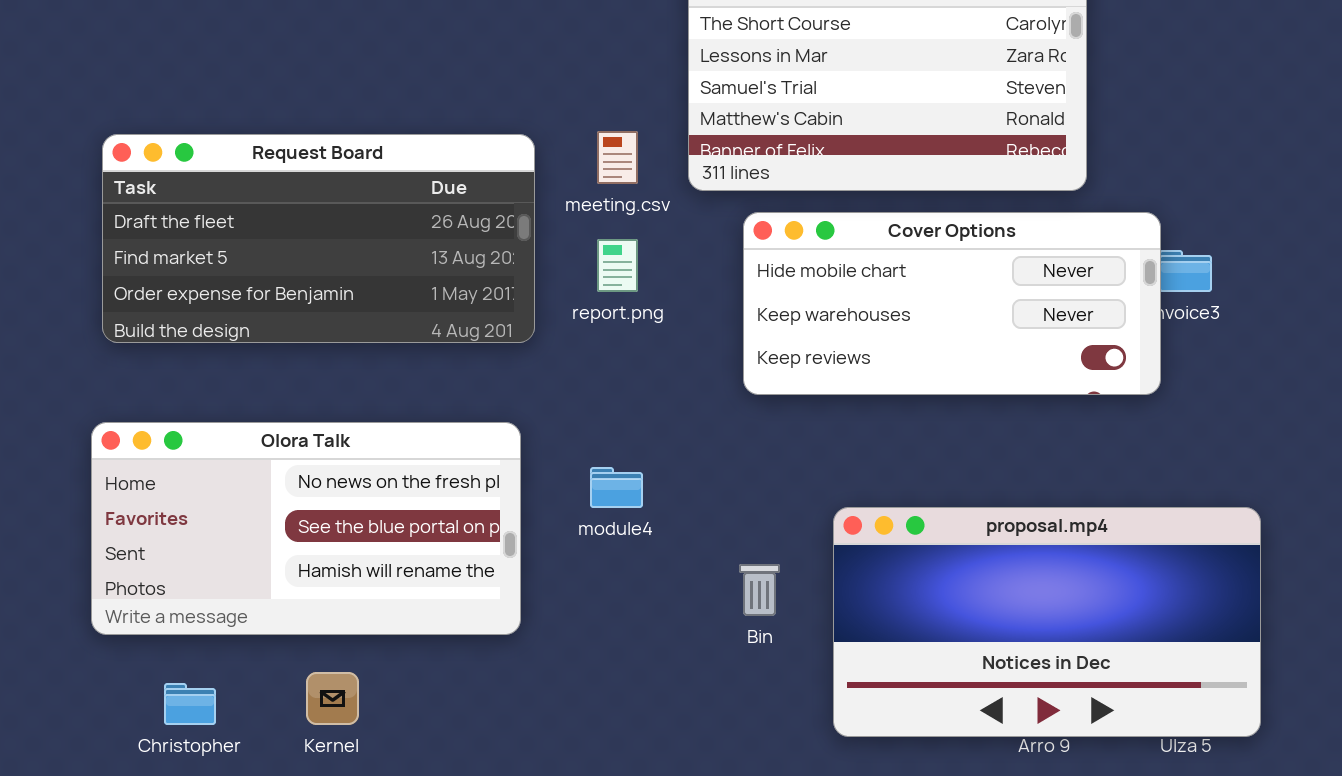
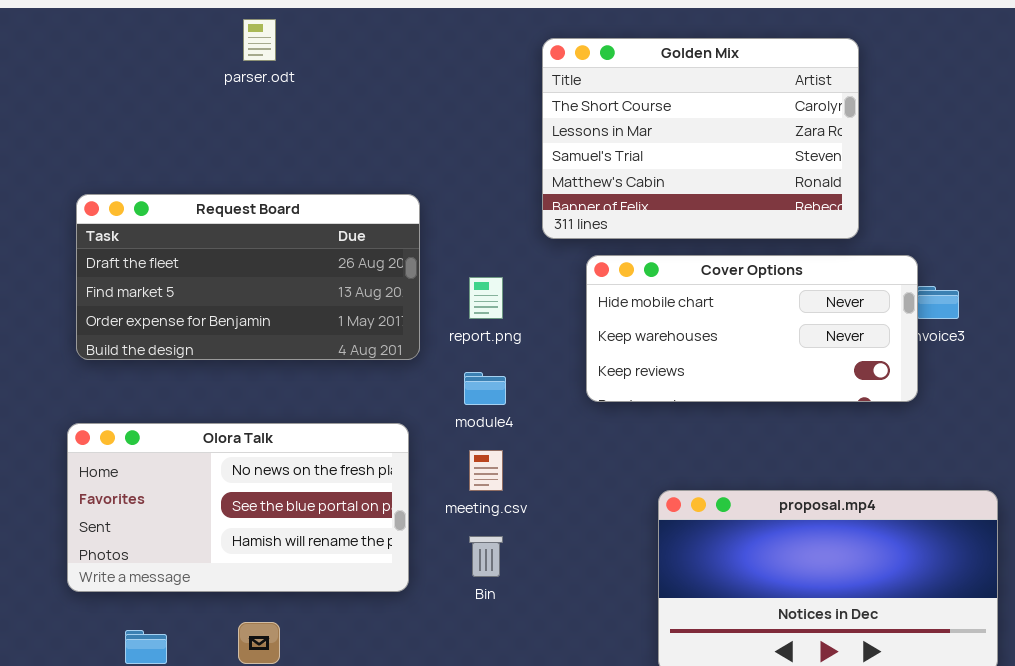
meeting.csv: [597,131,638,184] -> [469,450,503,491], moved
module4: [590,467,643,508] -> [464,372,506,405], moved
Bin: [739,564,780,616] -> [469,536,503,577], moved

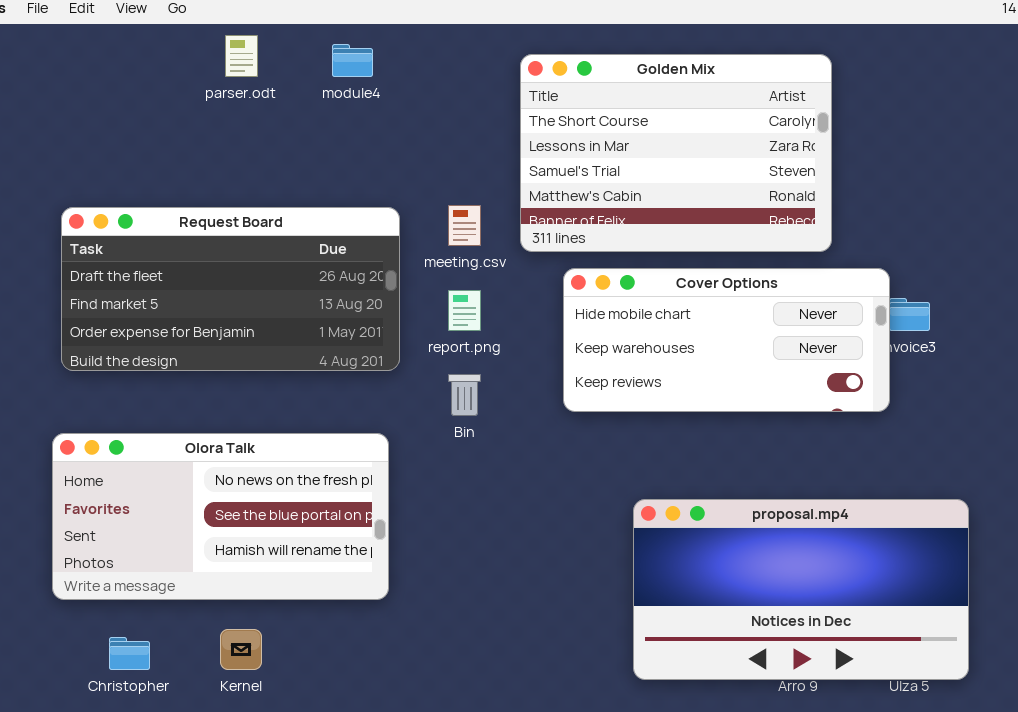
module4: [464,372,506,405] -> [332,44,373,77], moved
meeting.csv: [469,450,503,491] -> [448,205,481,246], moved
Bin: [469,536,503,577] -> [448,374,481,416], moved

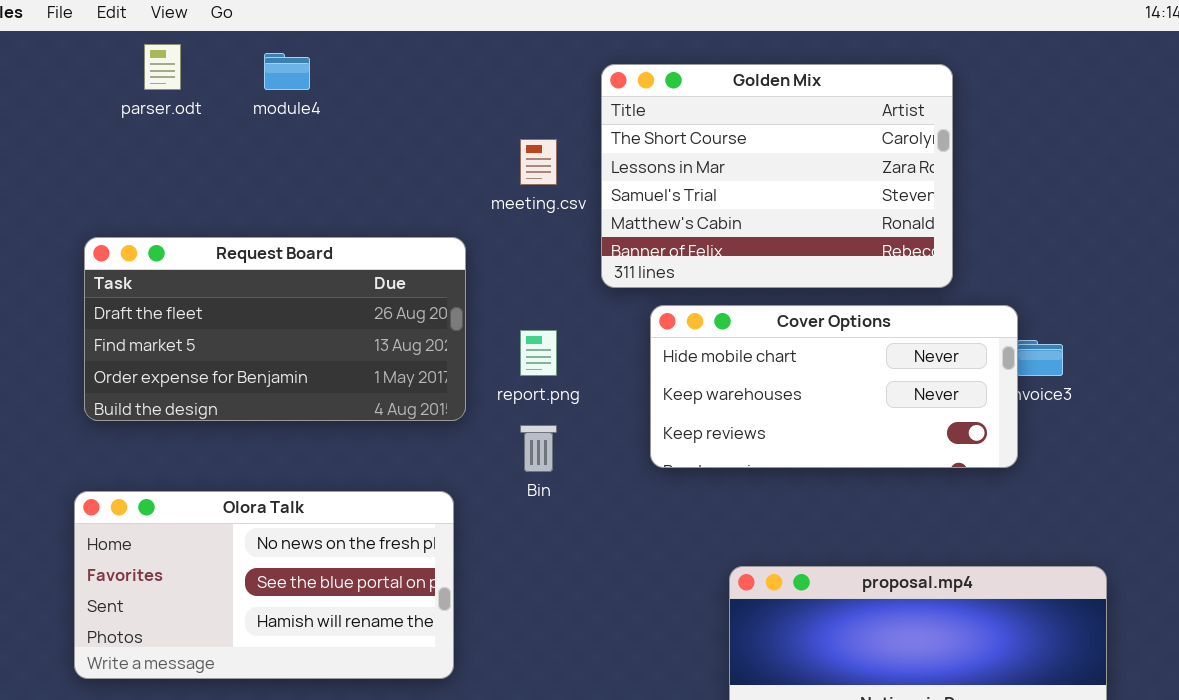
parser.odt: [225,35,258,77] -> [144,44,181,90], moved
module4: [332,44,373,77] -> [264,53,310,90], moved
meeting.csv: [448,205,481,246] -> [520,139,557,185], moved

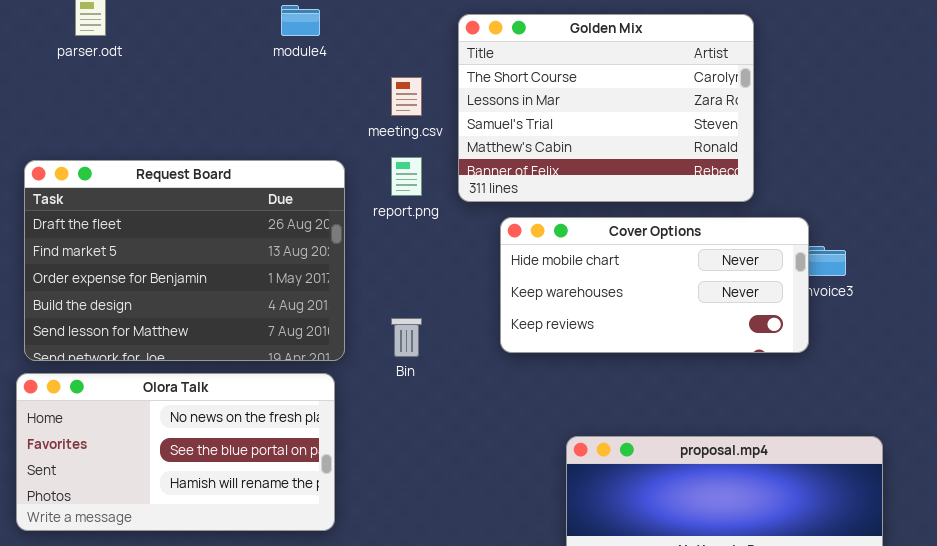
module4: [264,53,310,90] -> [281,5,320,36], moved
Request Board: [84,237,466,421] -> [24,160,345,361], resized
report.png: [520,330,557,376] -> [391,157,422,196], moved

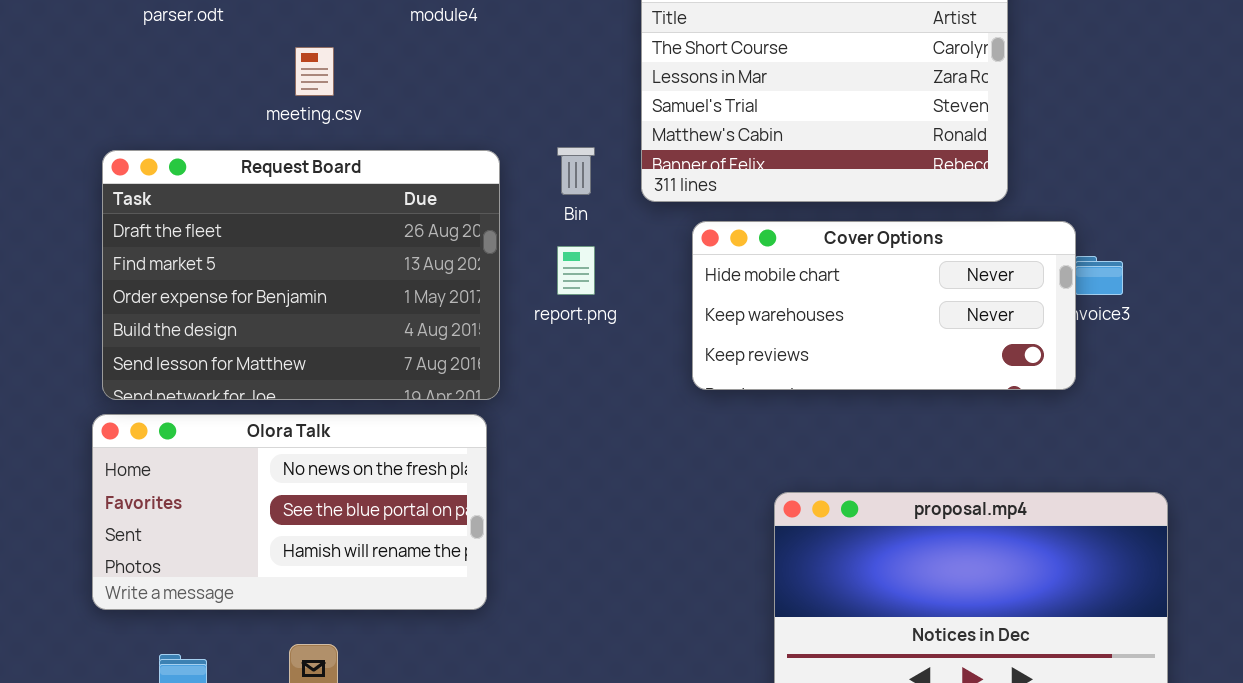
meeting.csv: [391,77,422,116] -> [295,47,334,96], moved
report.png: [391,157,422,196] -> [557,246,595,295], moved
Bin: [391,318,422,357] -> [557,147,595,195], moved

